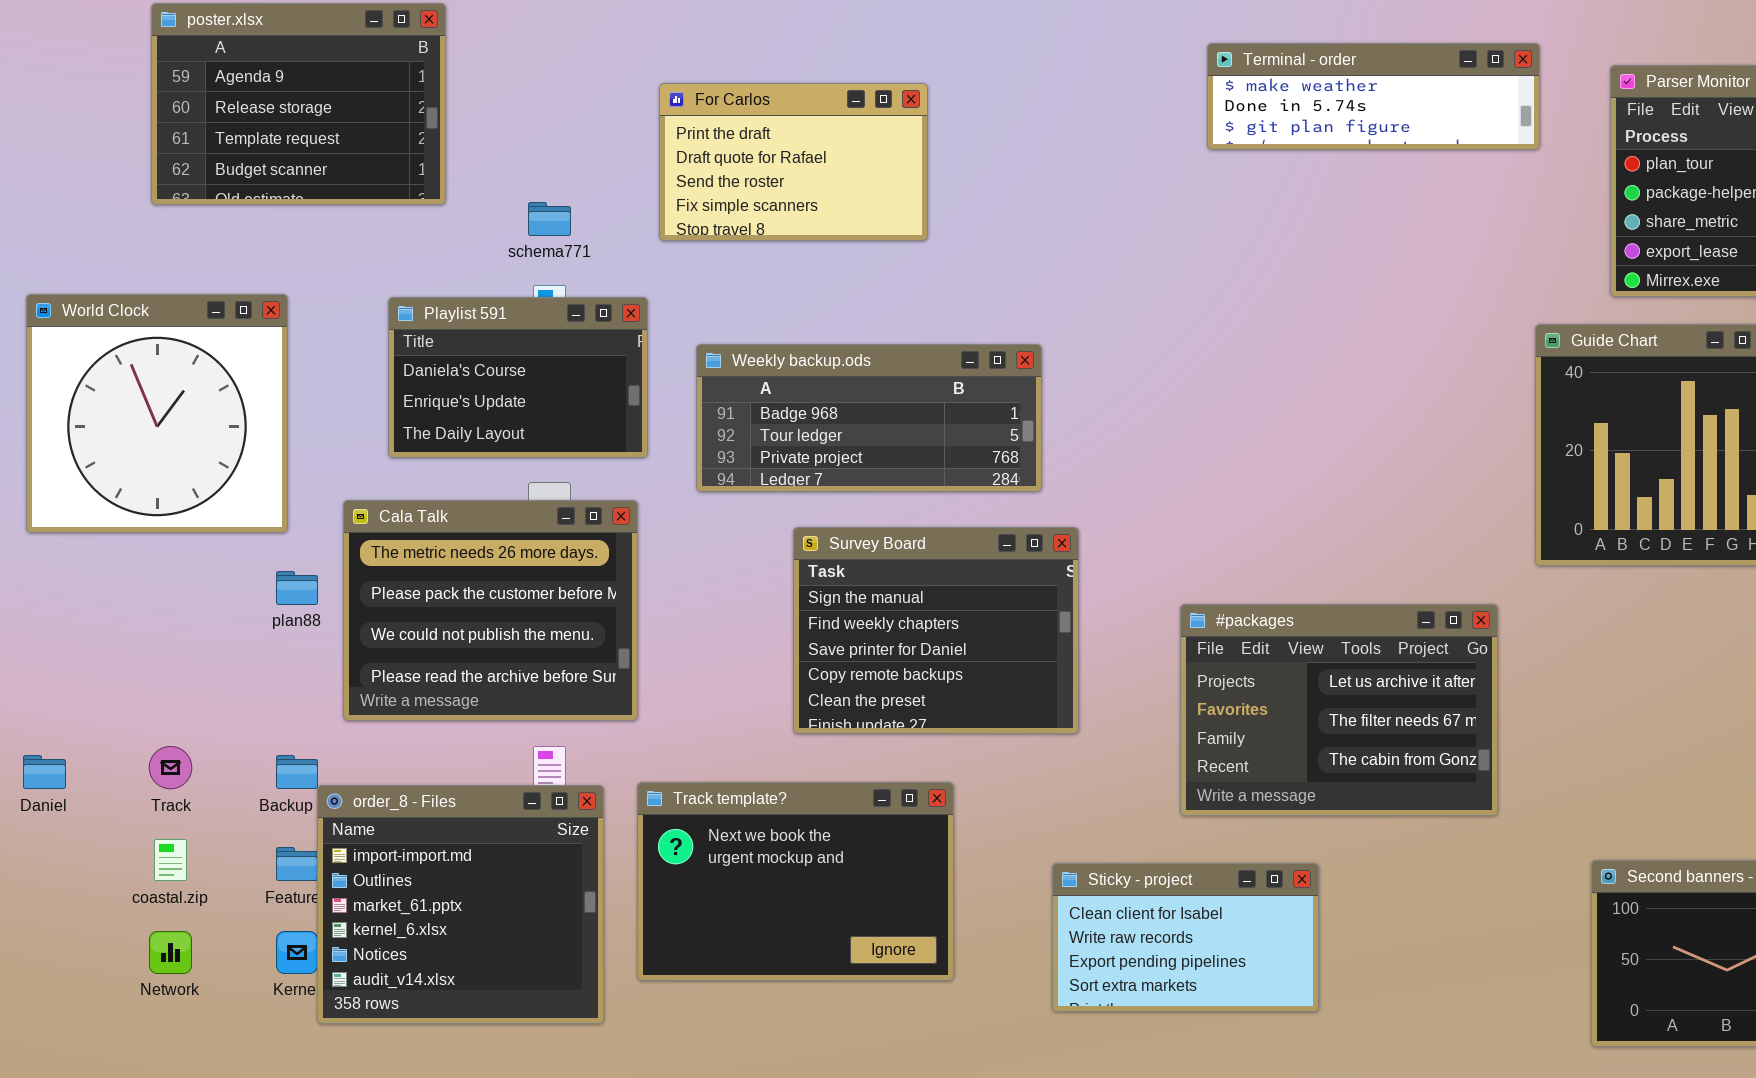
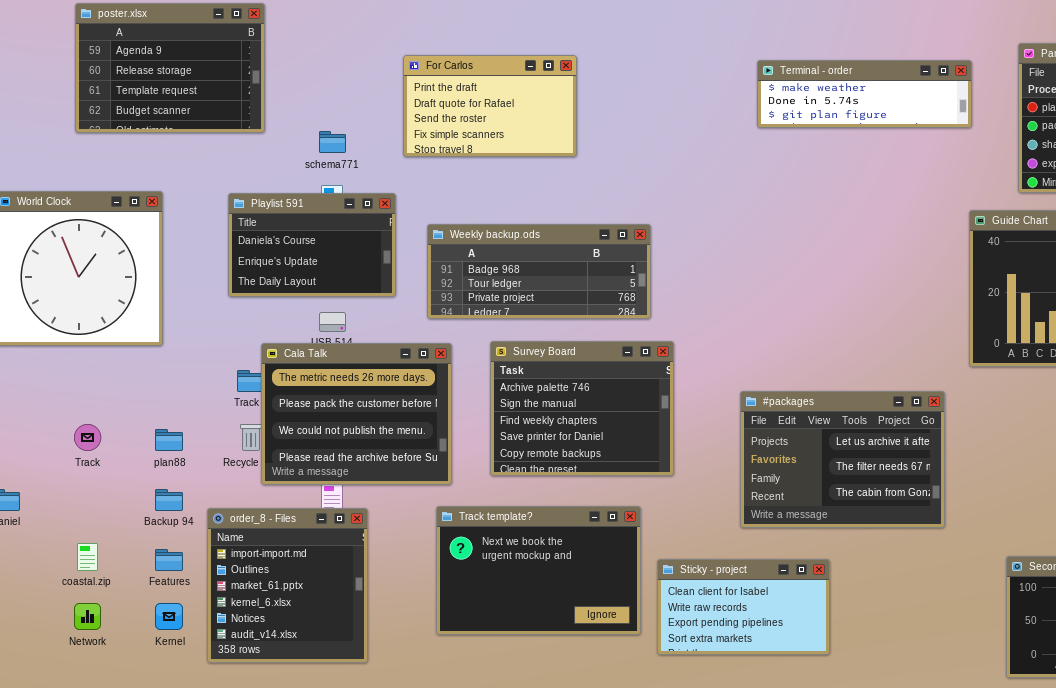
Terminal - order: [1207,43,1540,150] -> [757,60,972,128], moved
Cala Talk: [343,500,638,721] -> [261,343,452,485], moved
Survey Board: [793,527,1079,734] -> [490,341,674,476], scrolled up 1 row
plan88: [276,571,318,605] -> [155,429,183,451], moved
Track: [149,746,192,789] -> [74,424,101,451], moved
Track template?: [637,782,954,981] -> [436,506,641,635], moved
order_8 - Files: [317,785,604,1024] -> [207,508,368,663], resized

